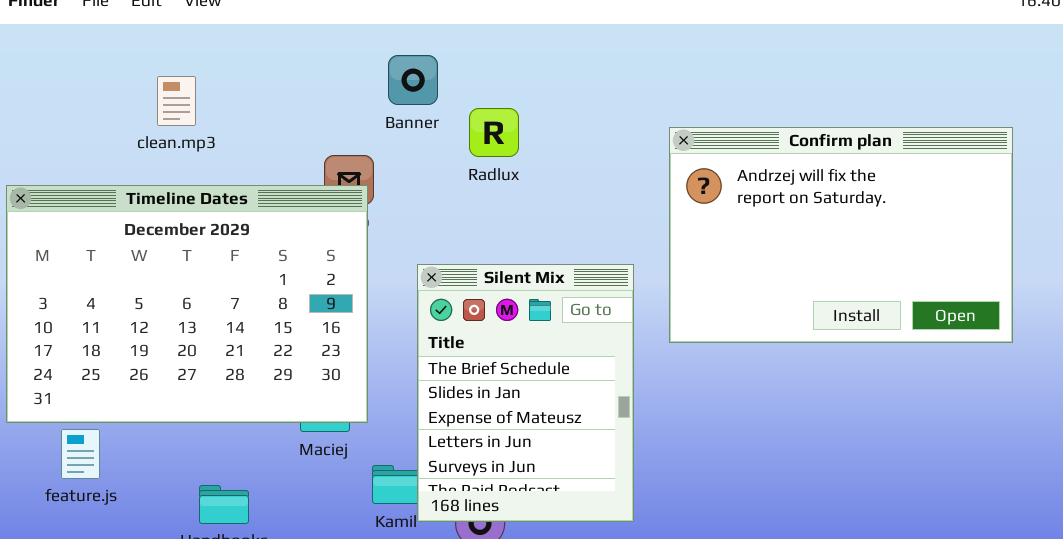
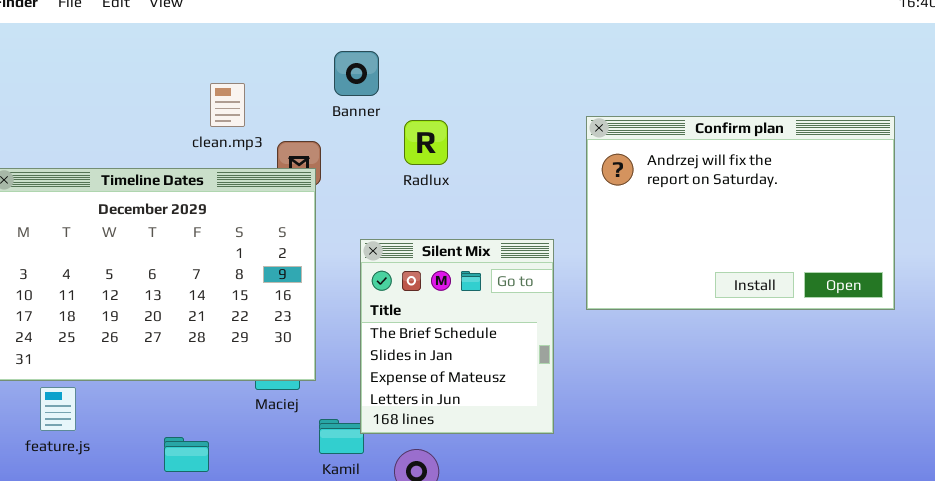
clean.mp3: [157,76,196,126] -> [210,83,245,127], moved
Radlux: [469,108,519,157] -> [404,120,448,165], moved
Silent Mix: [417,264,634,522] -> [360,239,554,434], resized

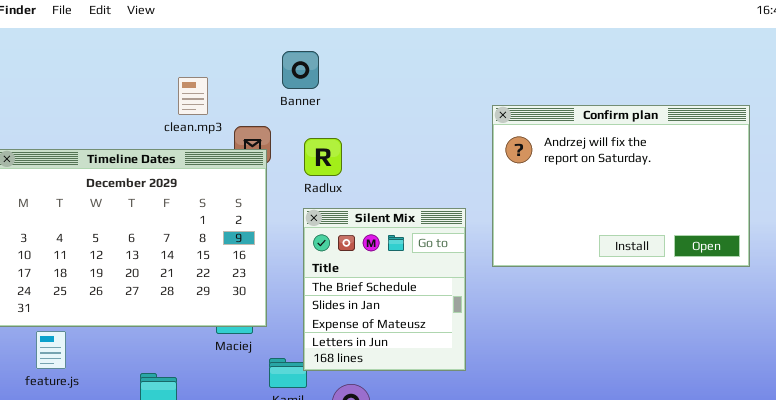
Radlux: [404,120,448,165] -> [304,138,342,176], moved

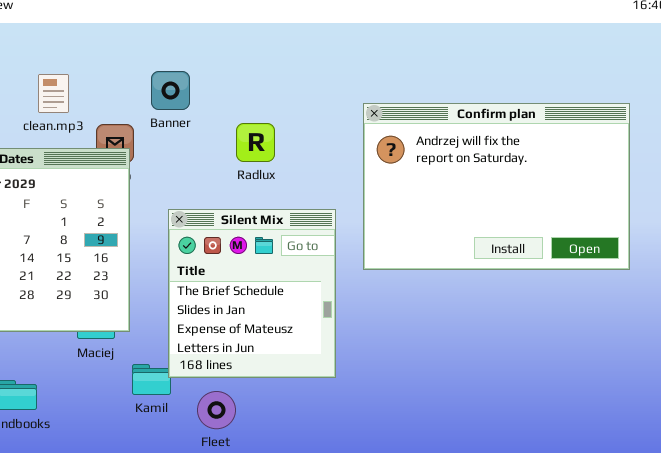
Banner: [282,51,319,89] -> [151,71,190,110], moved
Radlux: [304,138,342,176] -> [236,123,275,162], moved

